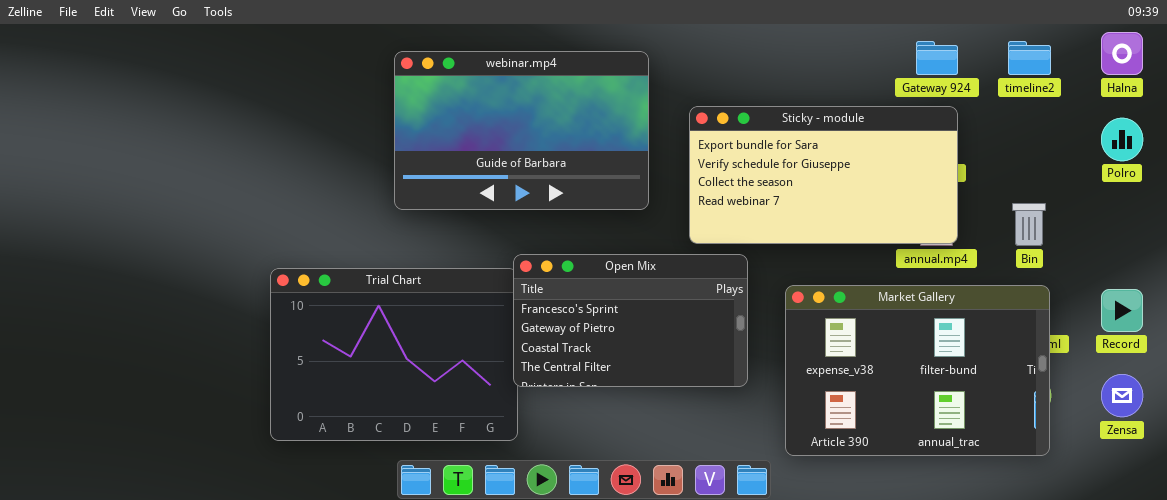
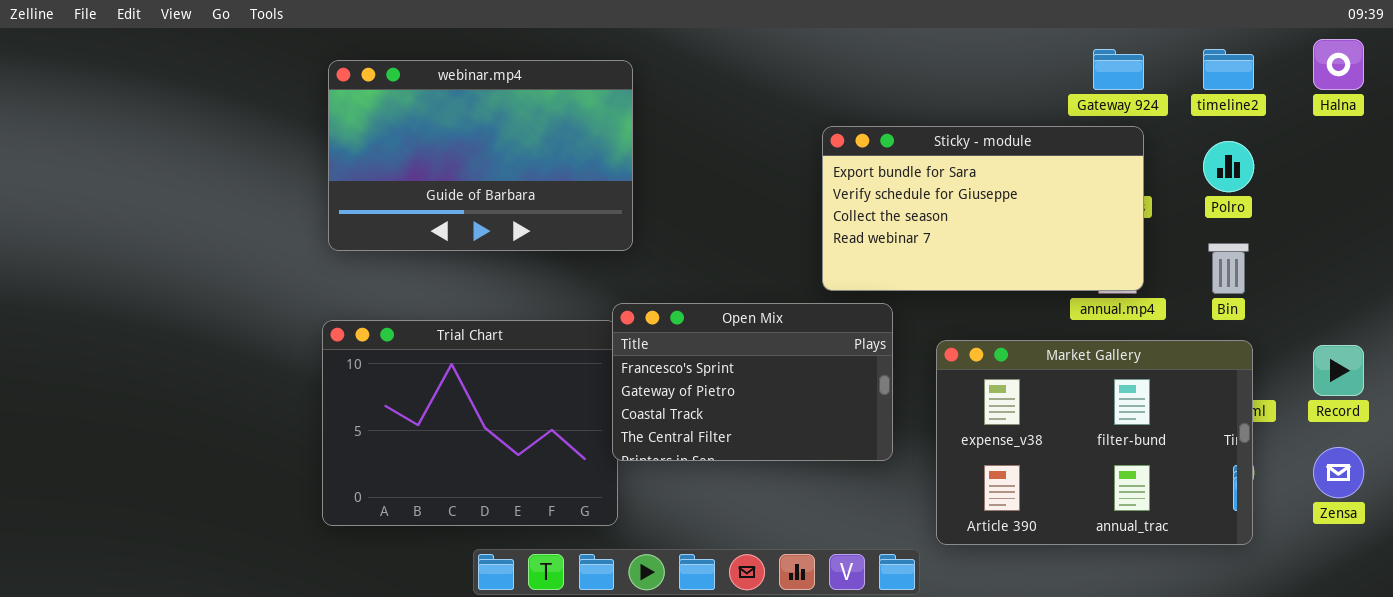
webinar.mp4: [394,51,649,210] -> [328,60,633,251], moved
Polro: [1101,118,1143,161] -> [1203,141,1254,192], moved

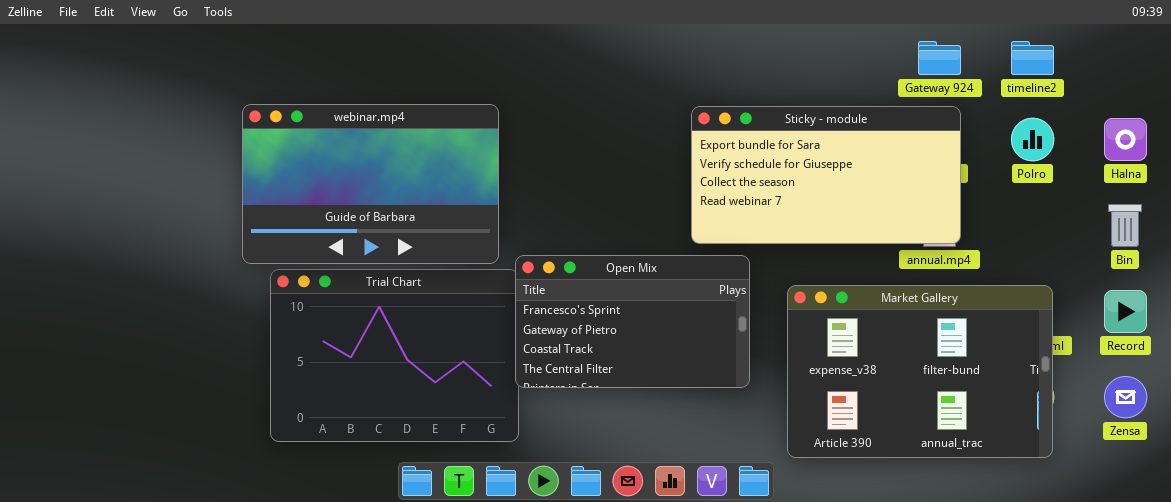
Halna: [1313,39,1364,90] -> [1104,118,1147,161], moved
webinar.mp4: [328,60,633,251] -> [242,104,499,264], moved
Bin: [1208,243,1249,294] -> [1108,204,1142,247], moved

